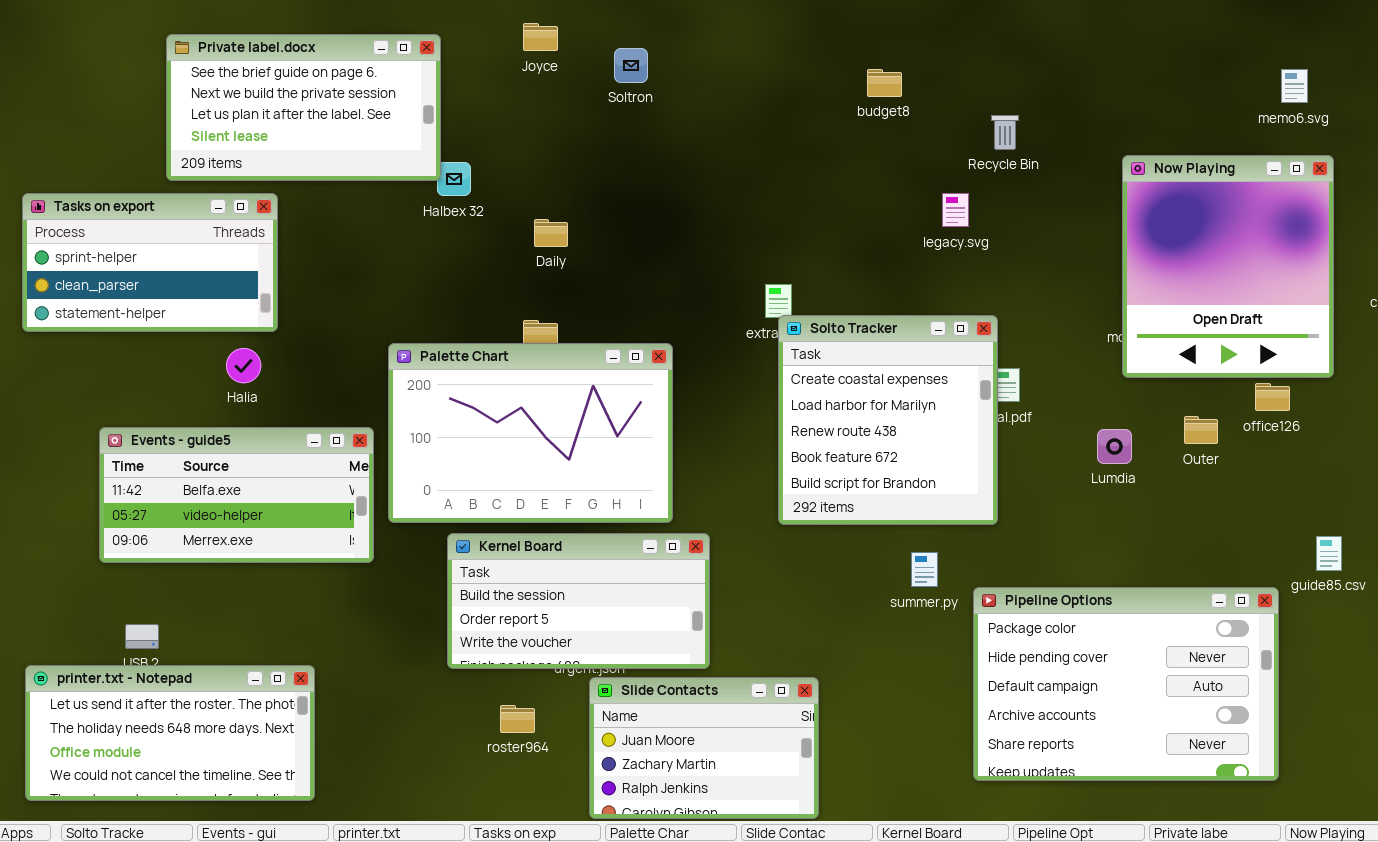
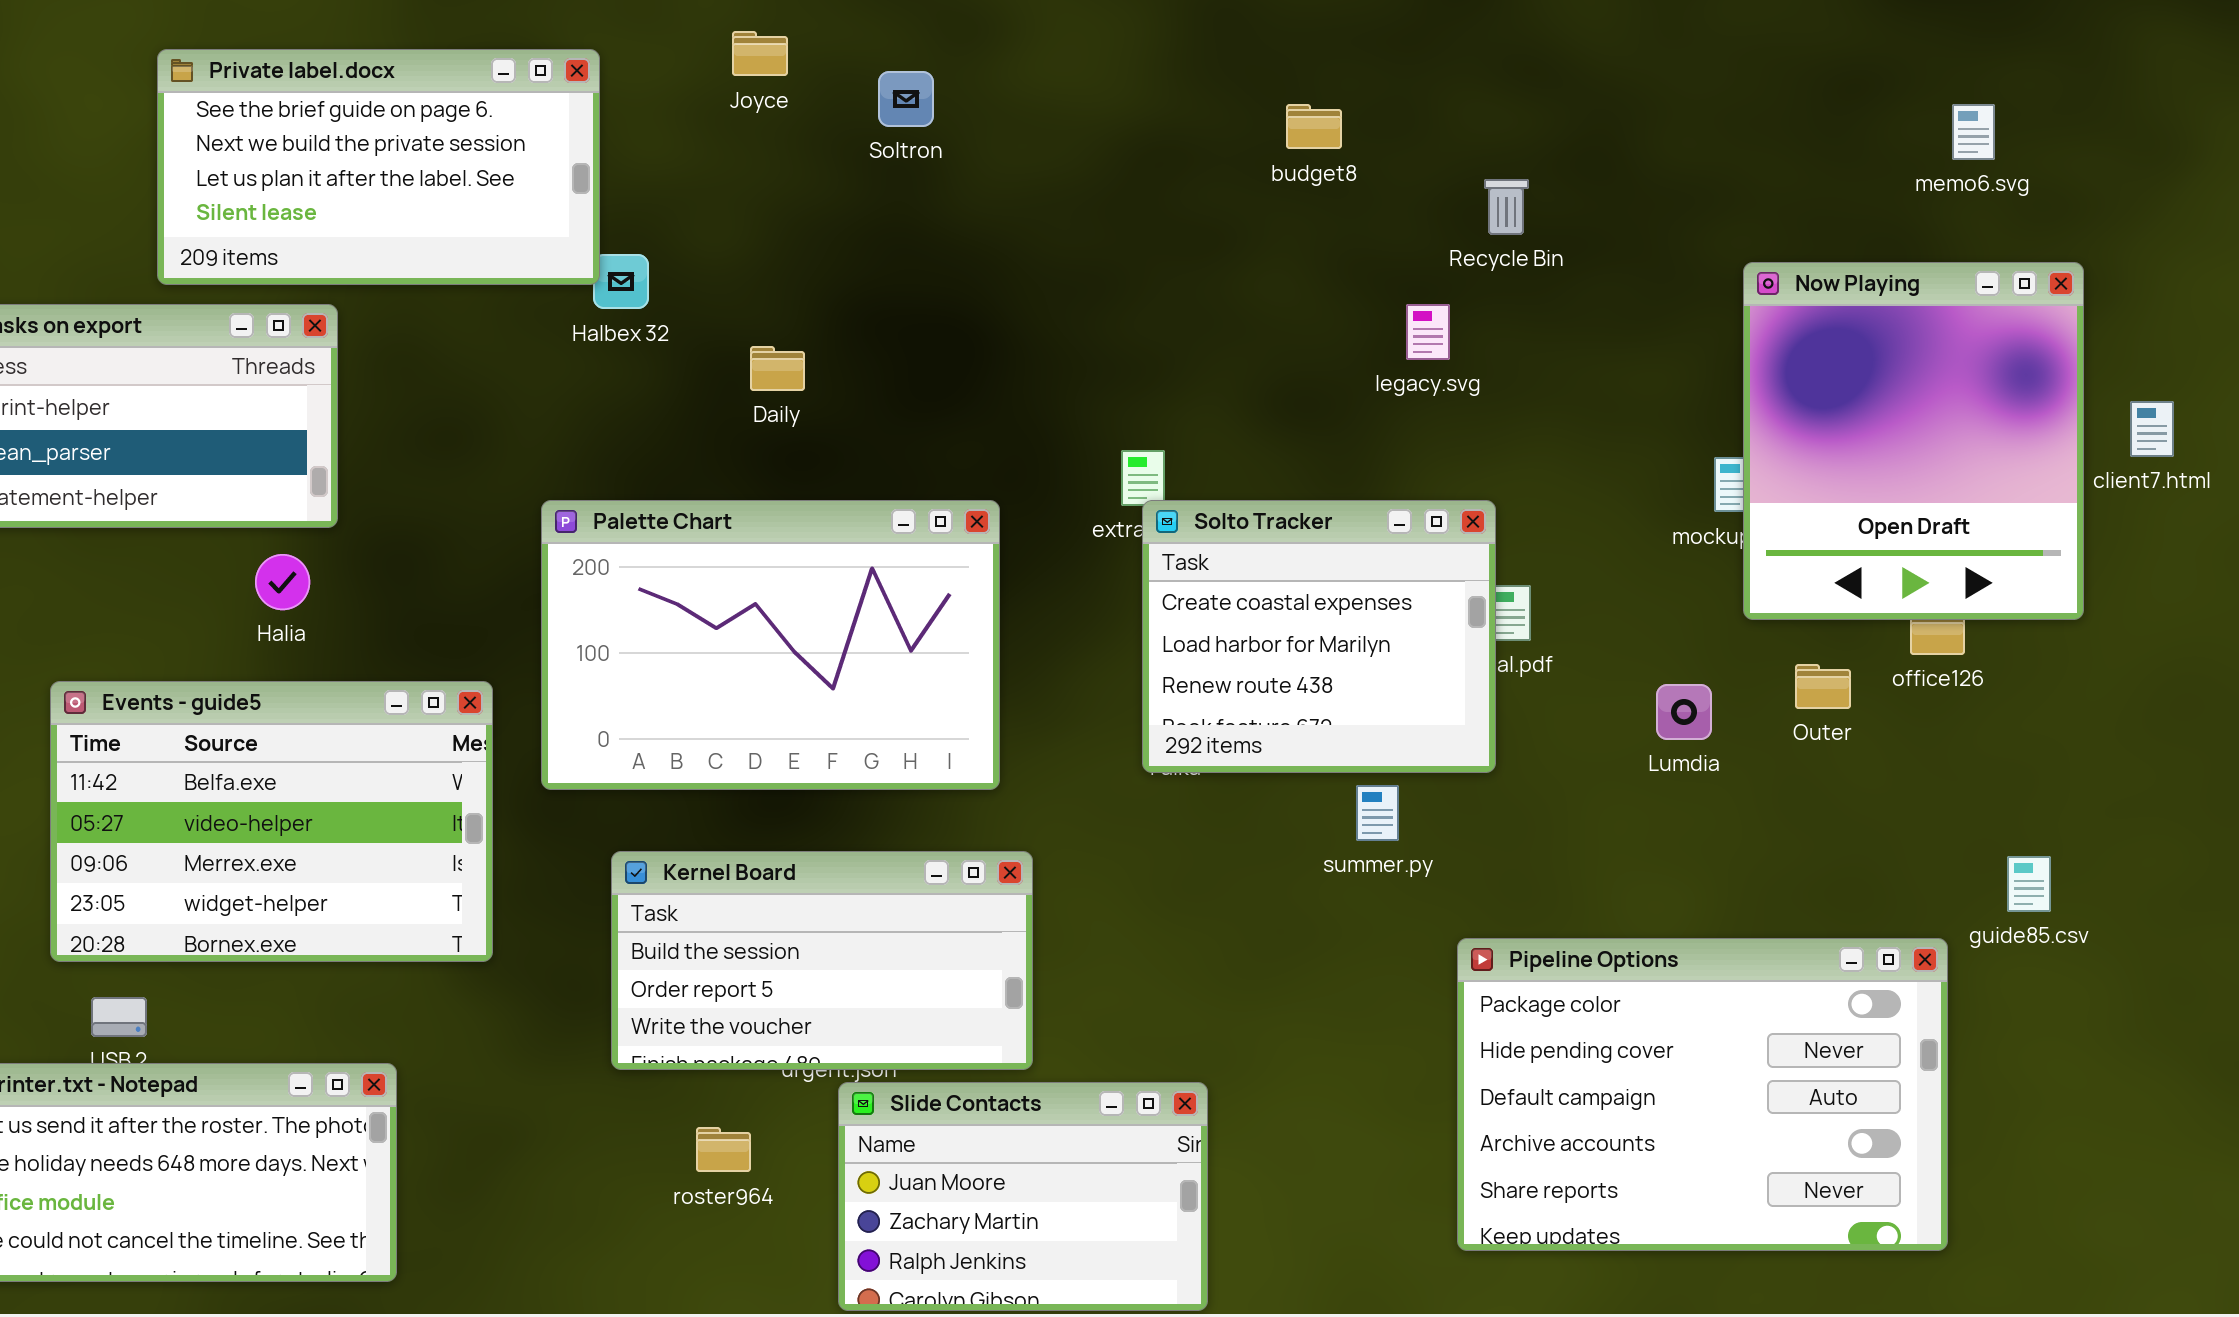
Now Playing: [1122,155,1334,378] -> [1743,262,2084,620], moved
Solto Tracker: [778,315,998,525] -> [1142,500,1496,773], resized
Palette Chart: [388,343,673,523] -> [541,500,1000,790], moved
Events - guide5: [99,427,374,563] -> [50,681,493,962], resized
summer.py: [911,552,938,587] -> [1356,785,1399,841], moved

